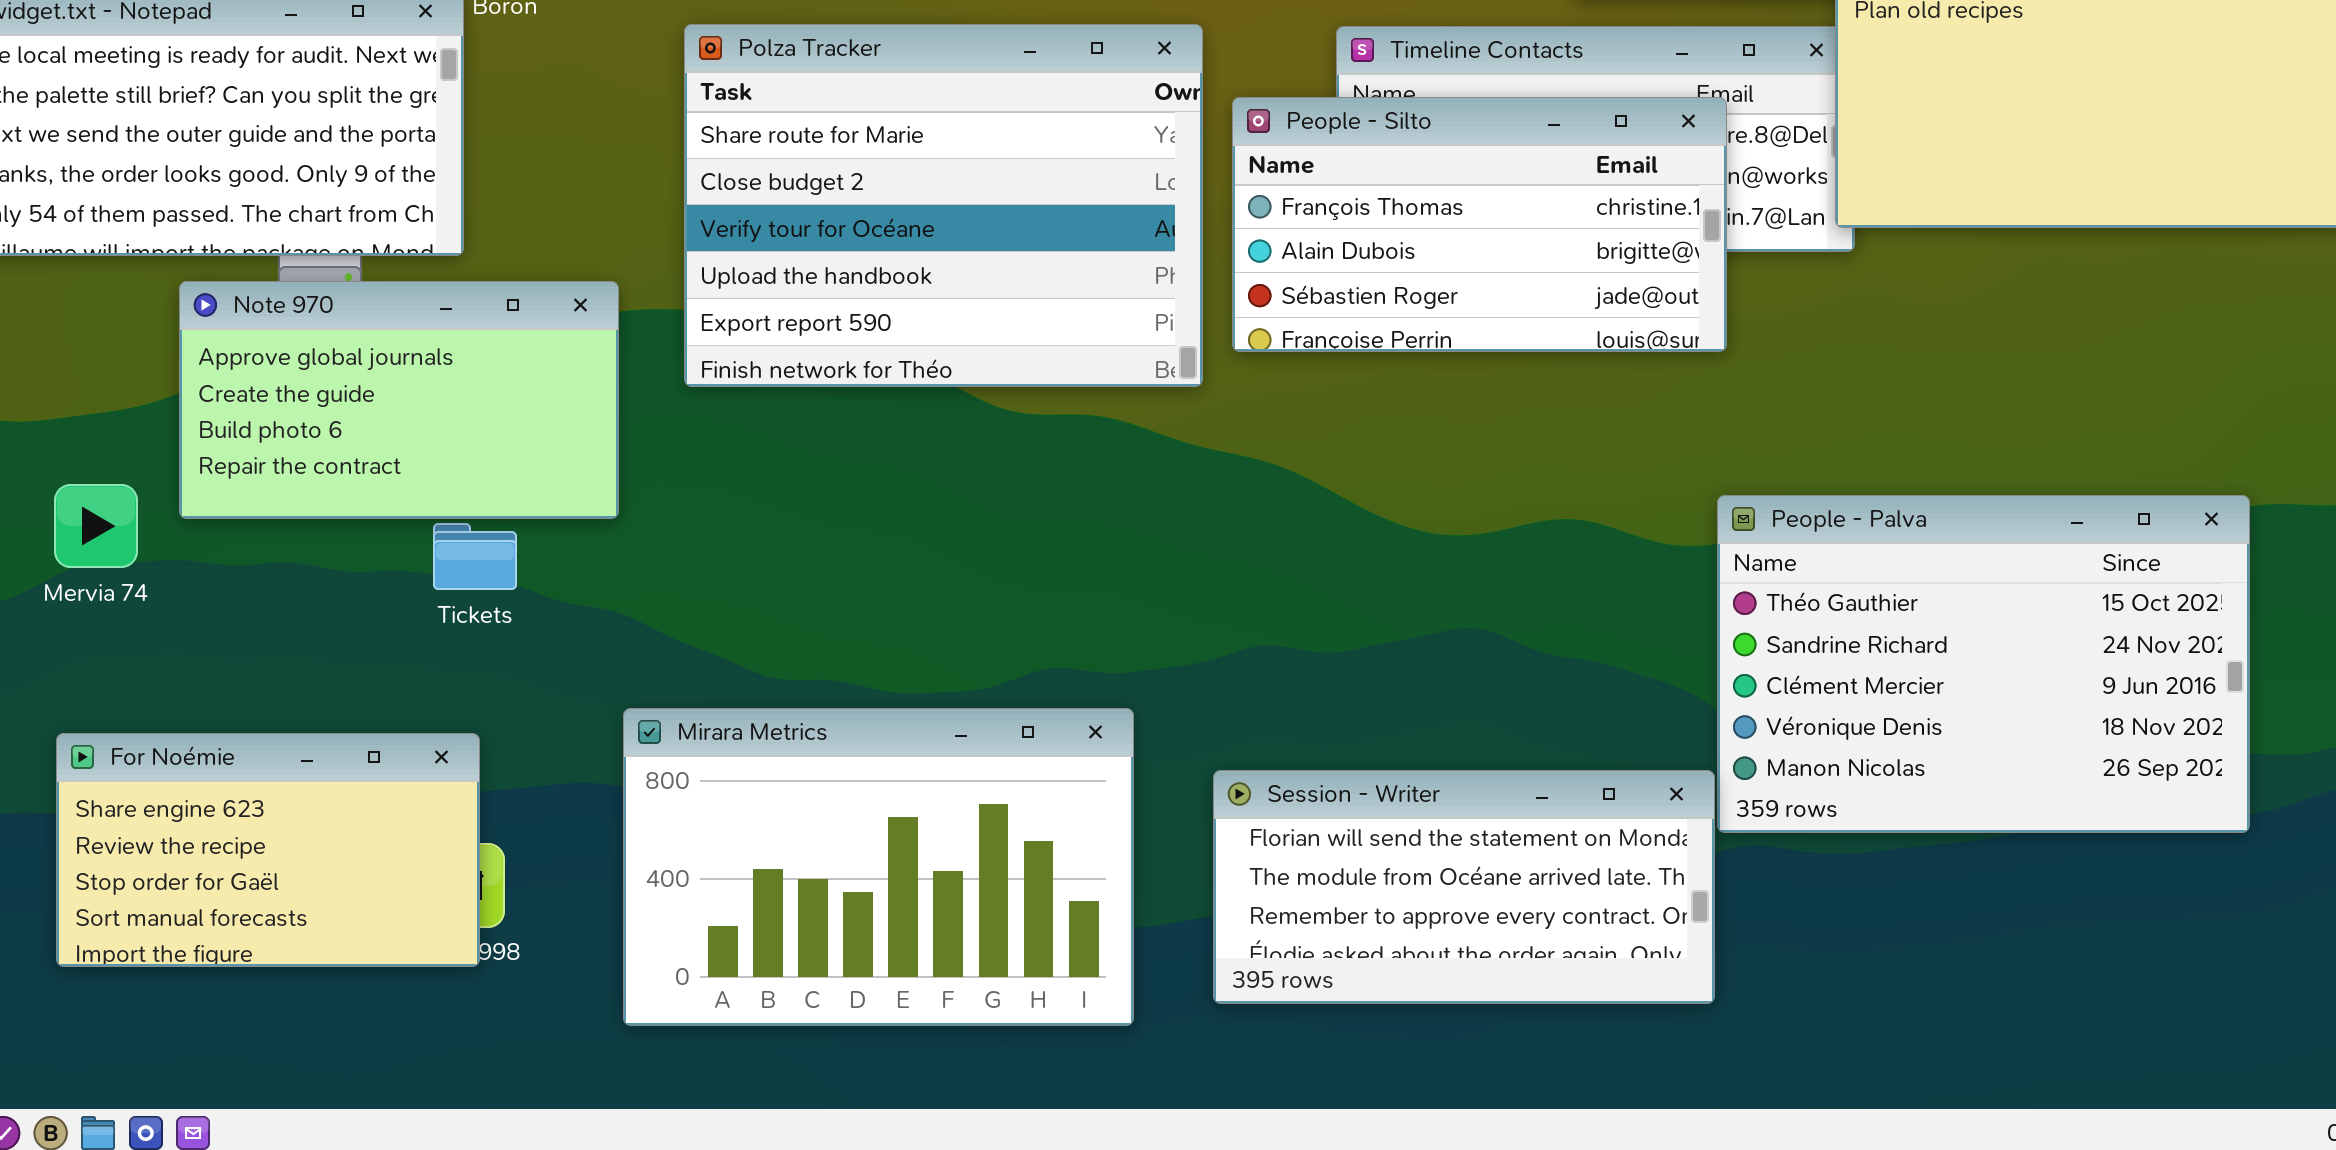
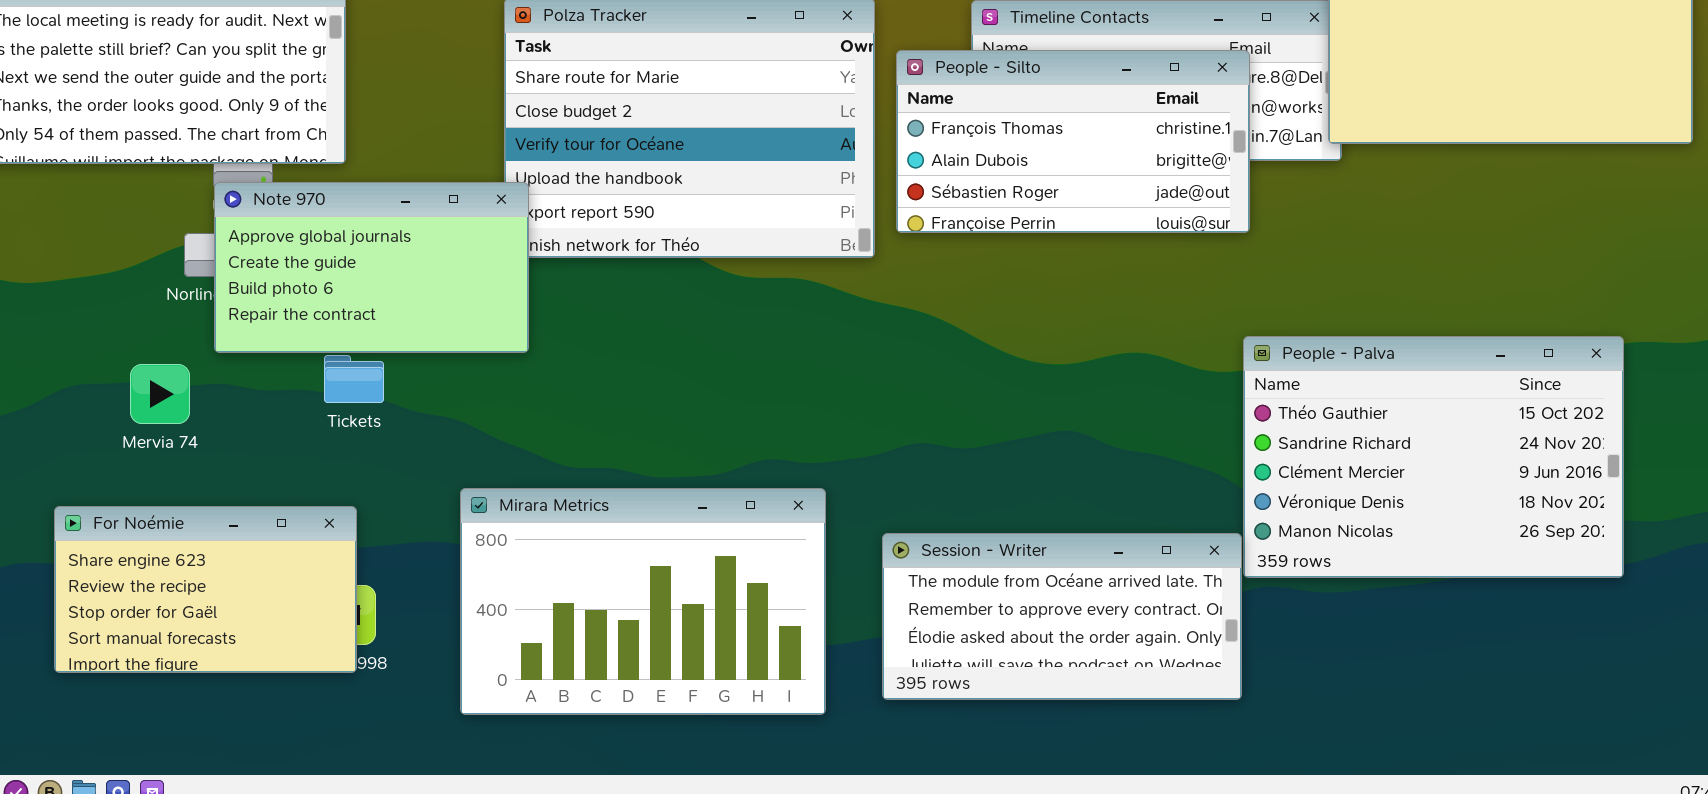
Note 970: [179,281,619,519] -> [214,182,529,353], moved
Mervia 74: [54,484,138,568] -> [130,364,190,424], moved
Session - Writer: [1213,770,1715,1004] -> [882,533,1242,700], scrolled down 1 row

